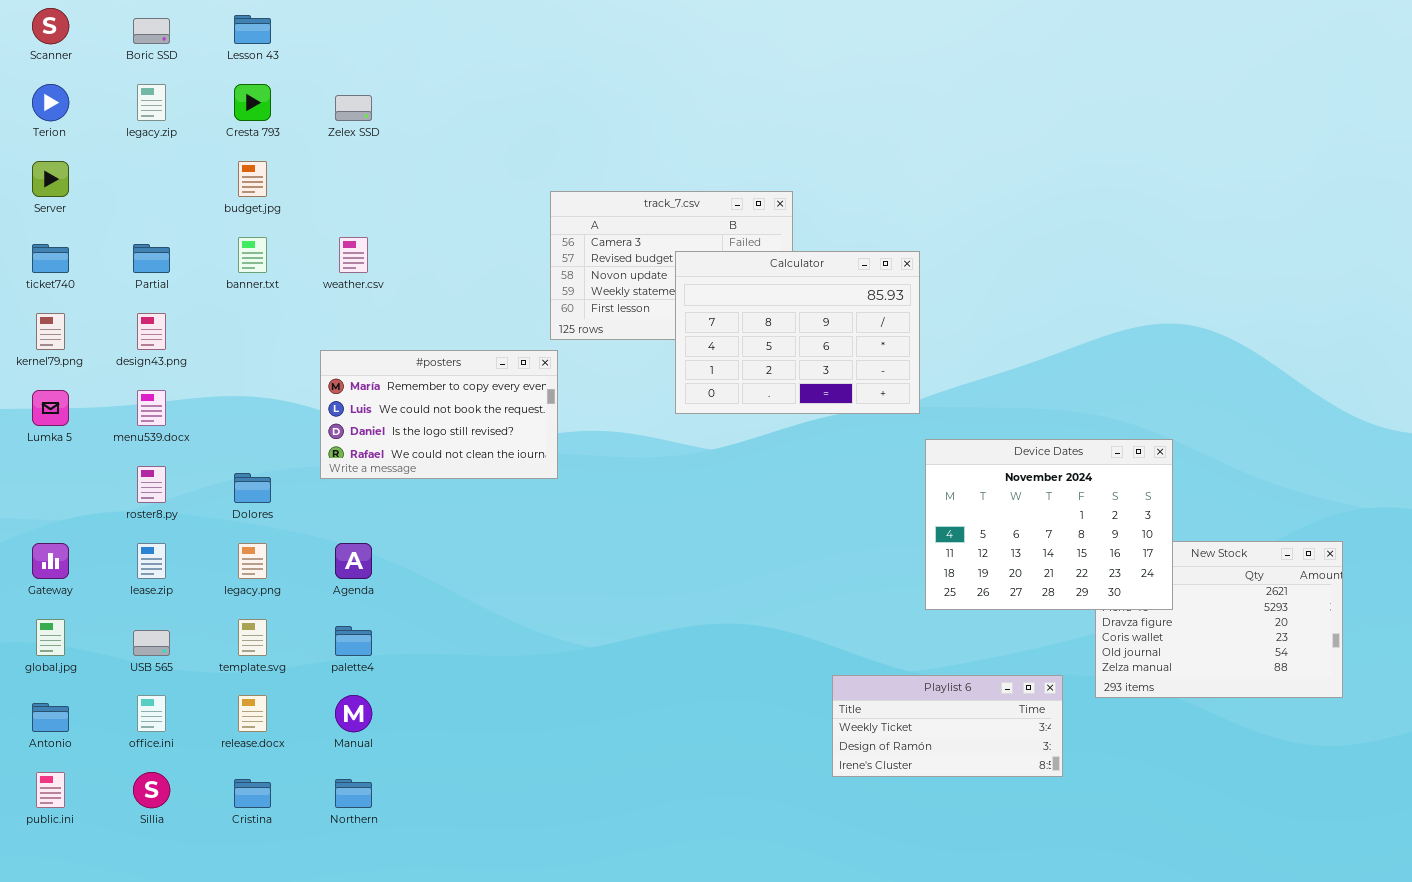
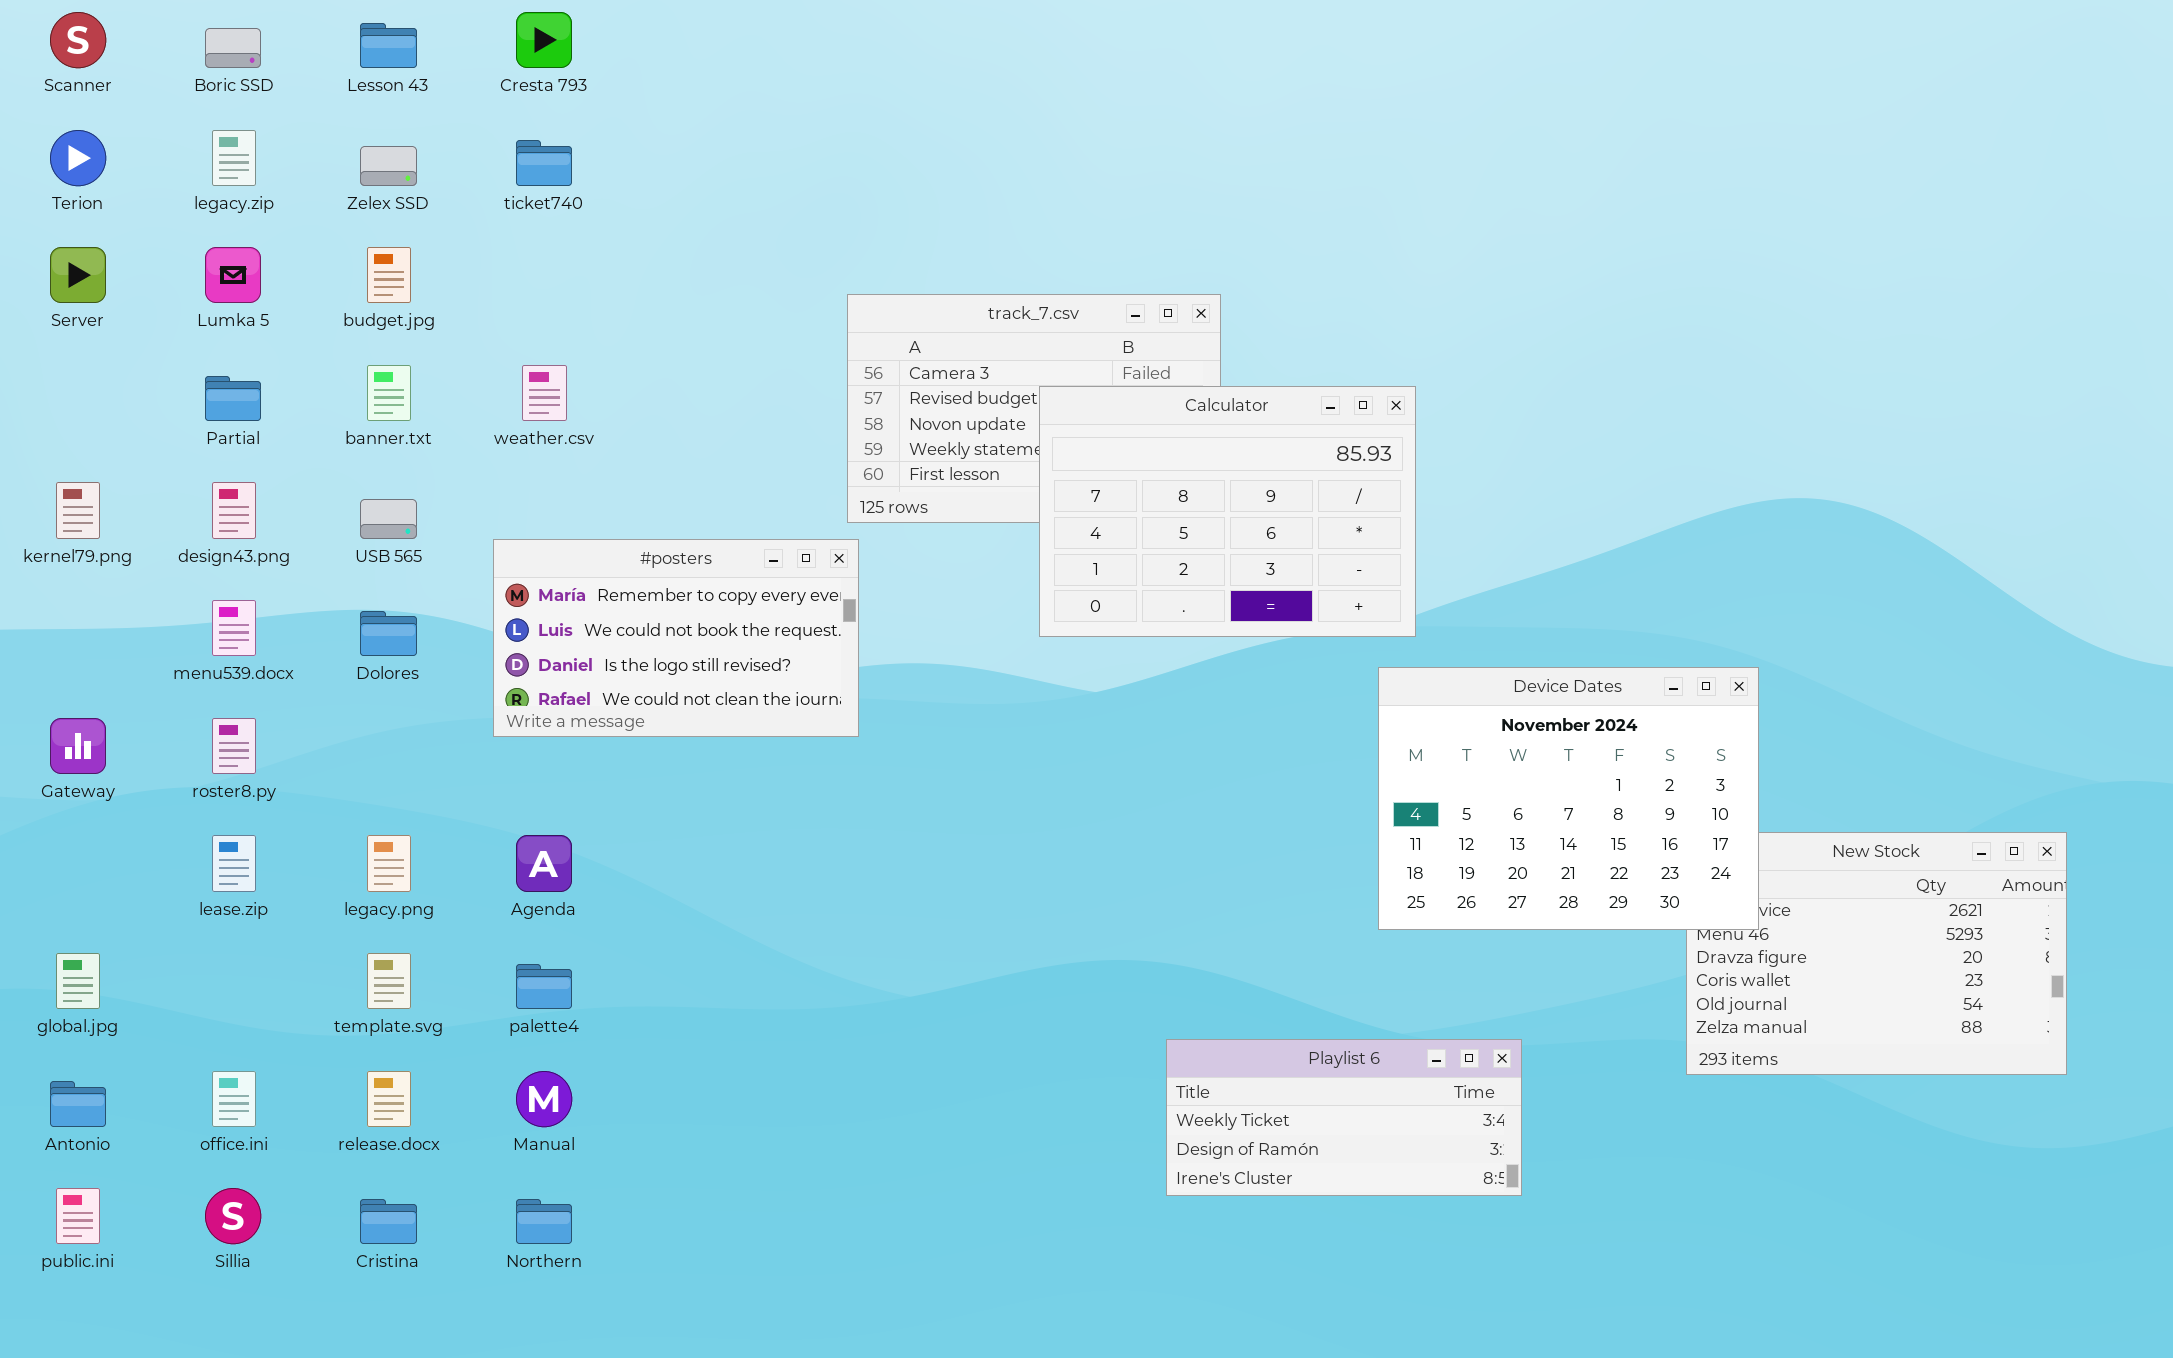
Cresta 793: [234,84,271,121] -> [516,12,572,68], moved
Zelex SSD: [335,95,372,121] -> [360,146,417,186], moved
ticket740: [32,244,69,273] -> [516,140,572,186], moved
Lumka 5: [32,390,69,426] -> [205,247,261,303], moved
Device Dates: [925,439,1173,610] -> [1378,667,1759,930], moved
Dolores: [234,473,271,503] -> [360,611,417,656], moved
Gateway: [32,543,69,579] -> [50,718,106,774], moved
USB 565: [133,630,170,656] -> [360,499,417,539], moved
Playlist 6: [832,675,1063,777] -> [1166,1039,1522,1196], moved

